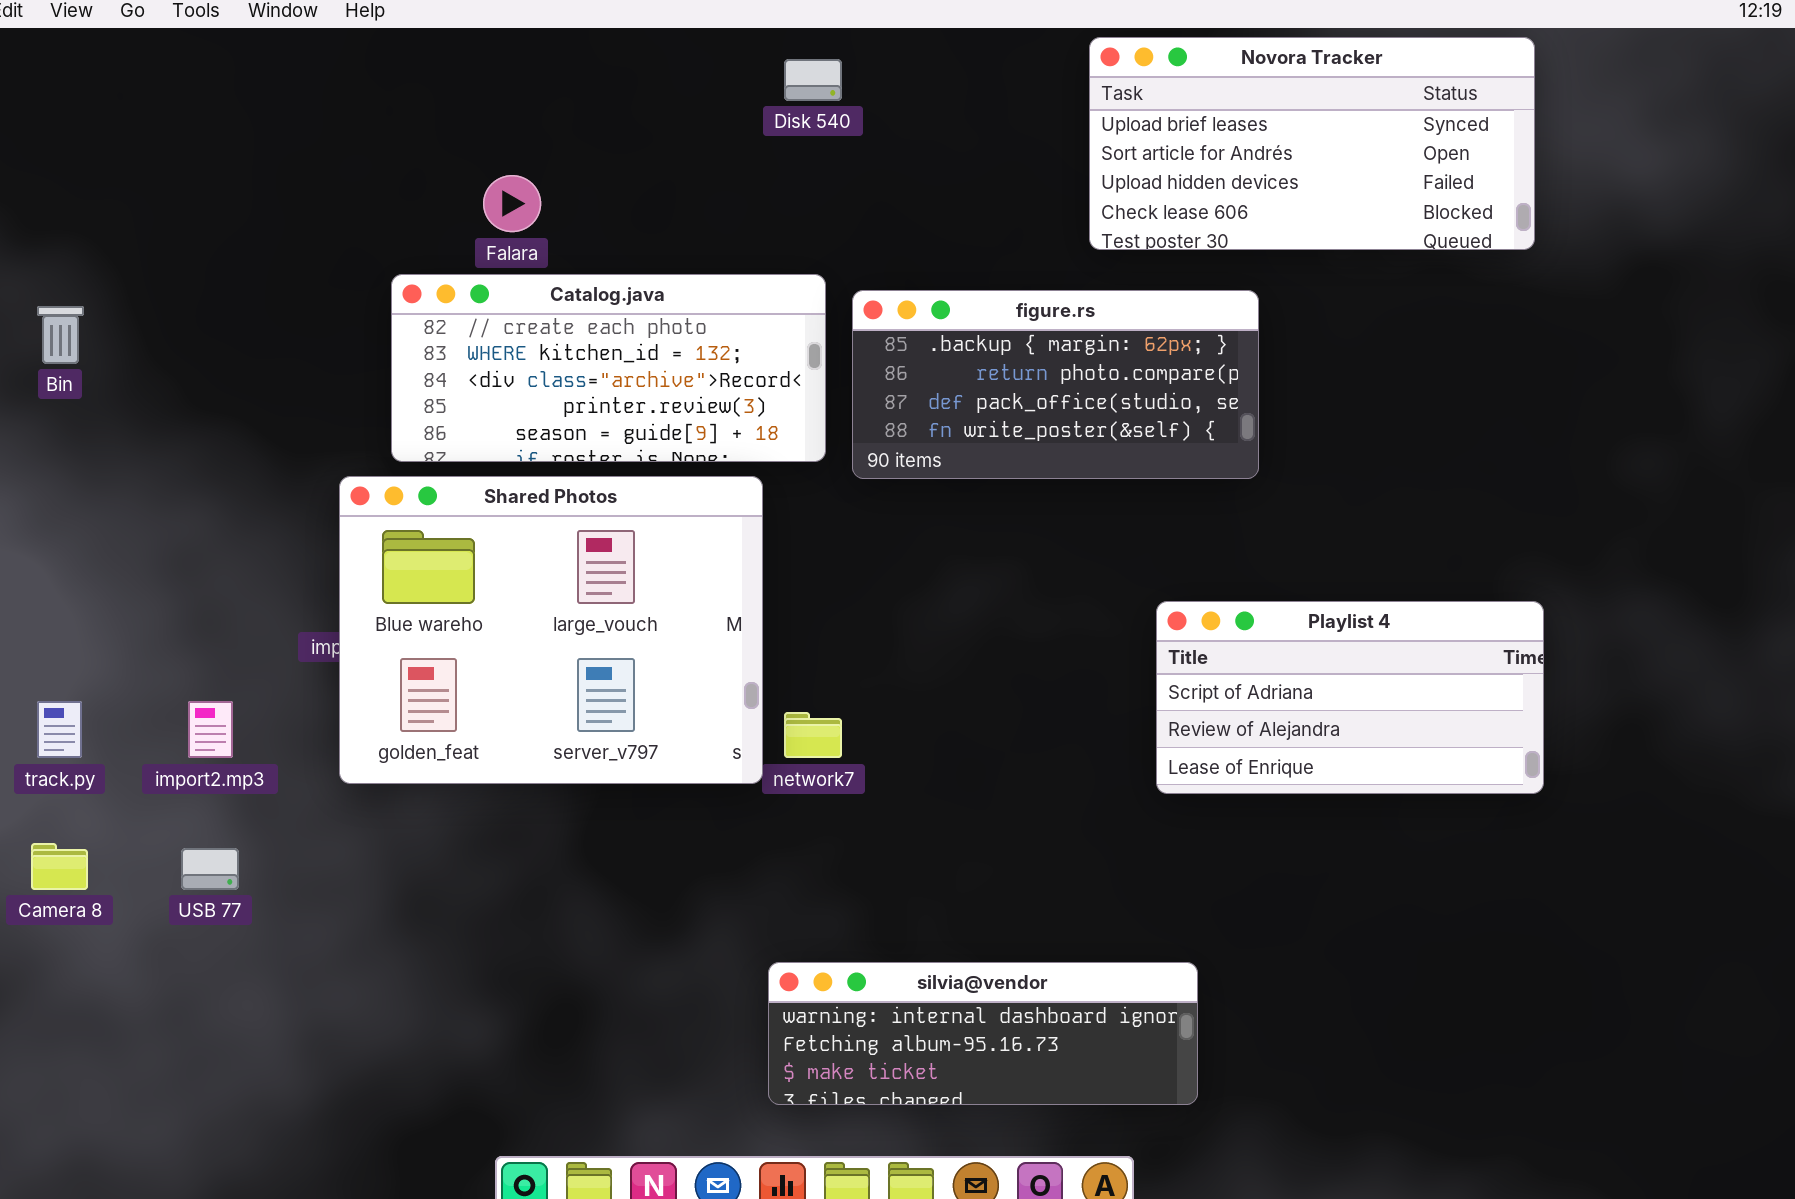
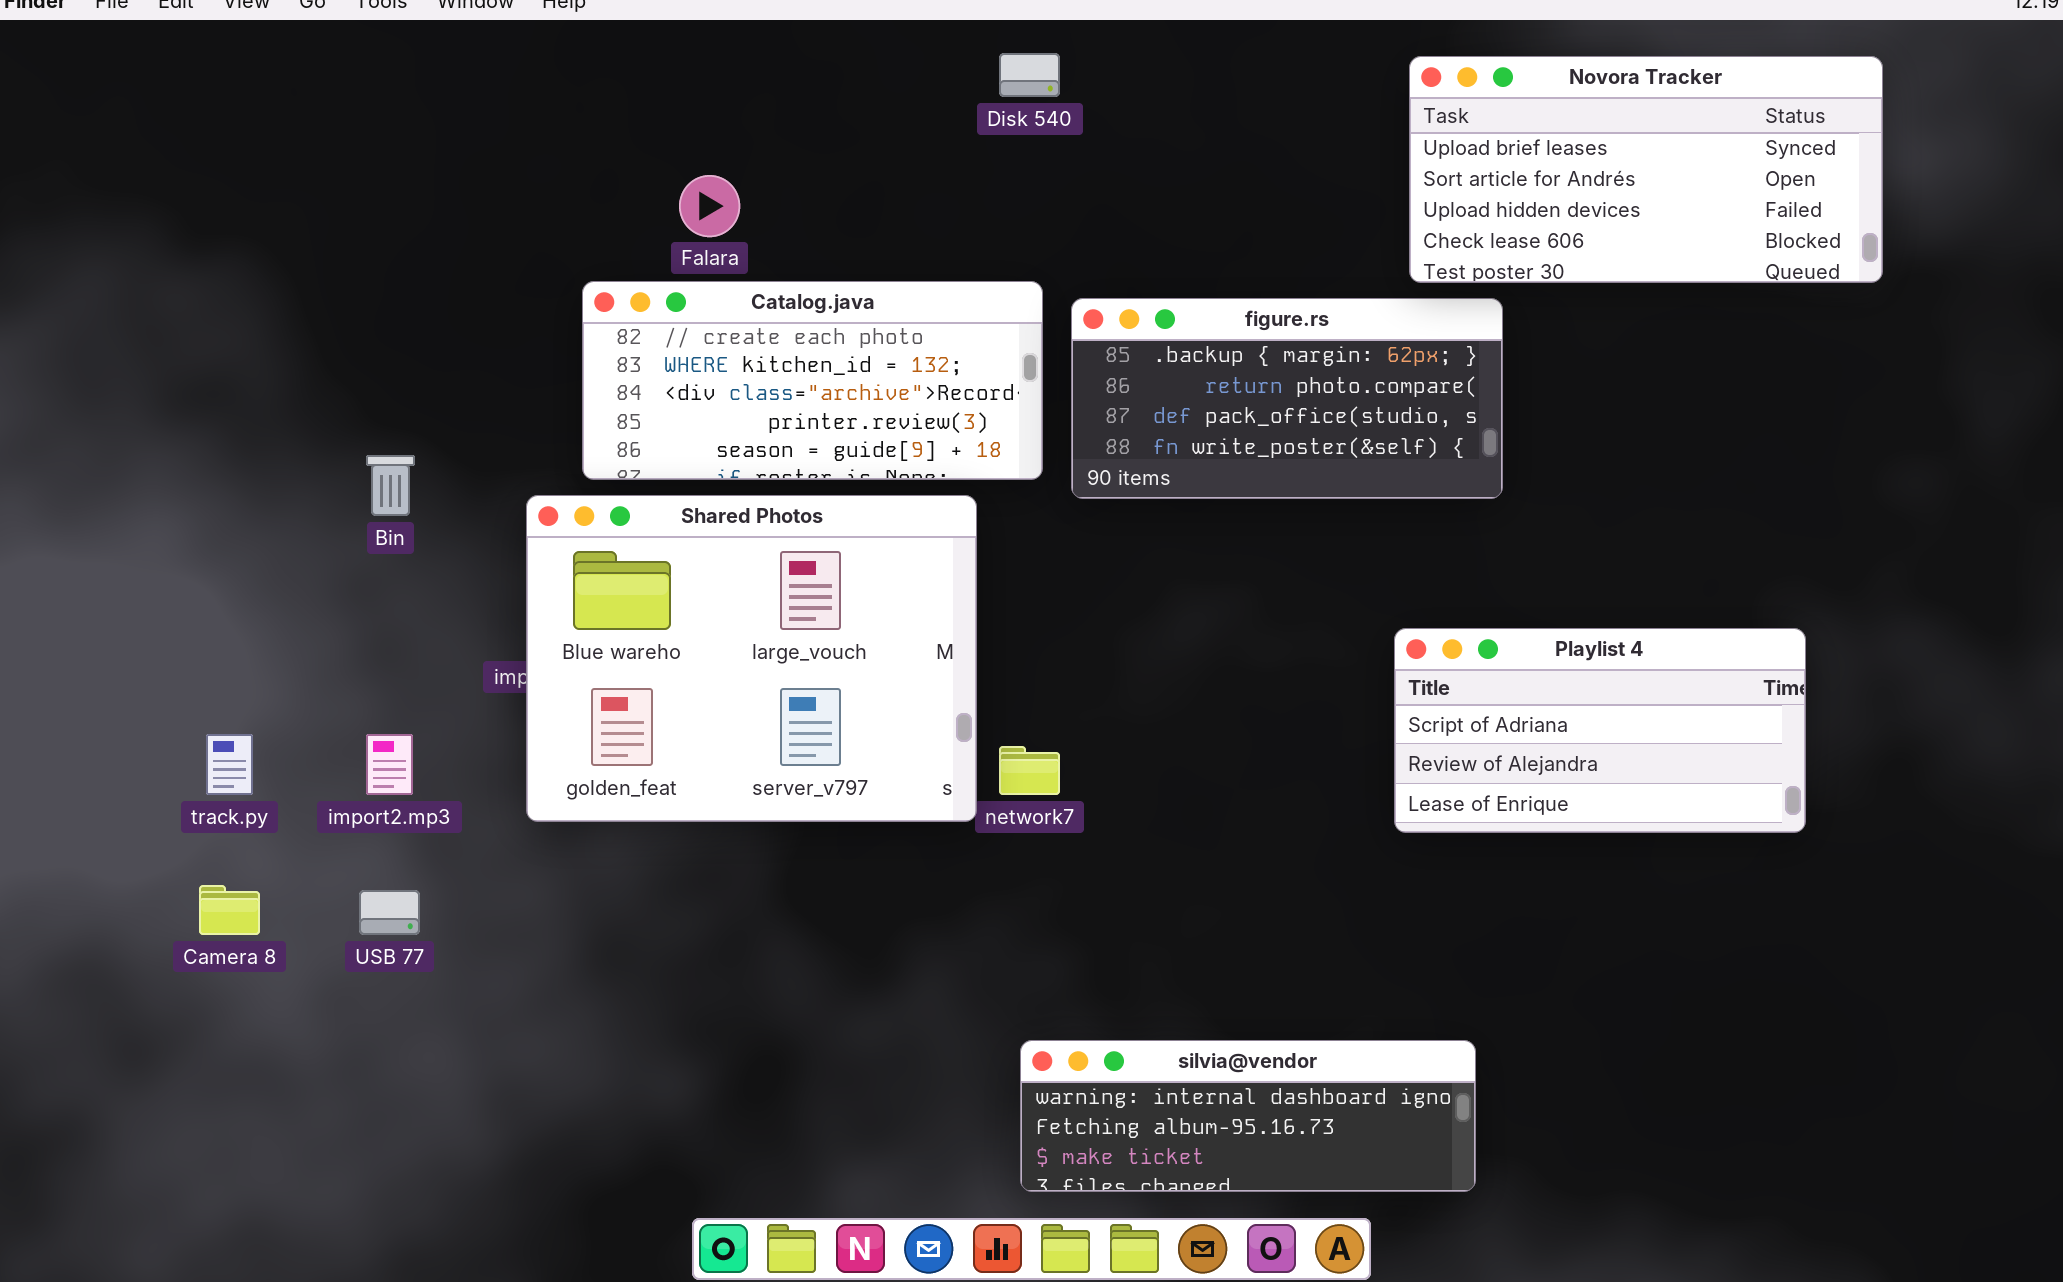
Novora Tracker: [1089,37,1535,250] -> [1409,56,1883,283], moved
Bin: [37,306,84,364] -> [366,455,415,516], moved
silvia@vendor: [768,962,1198,1105] -> [1020,1040,1476,1192], moved

